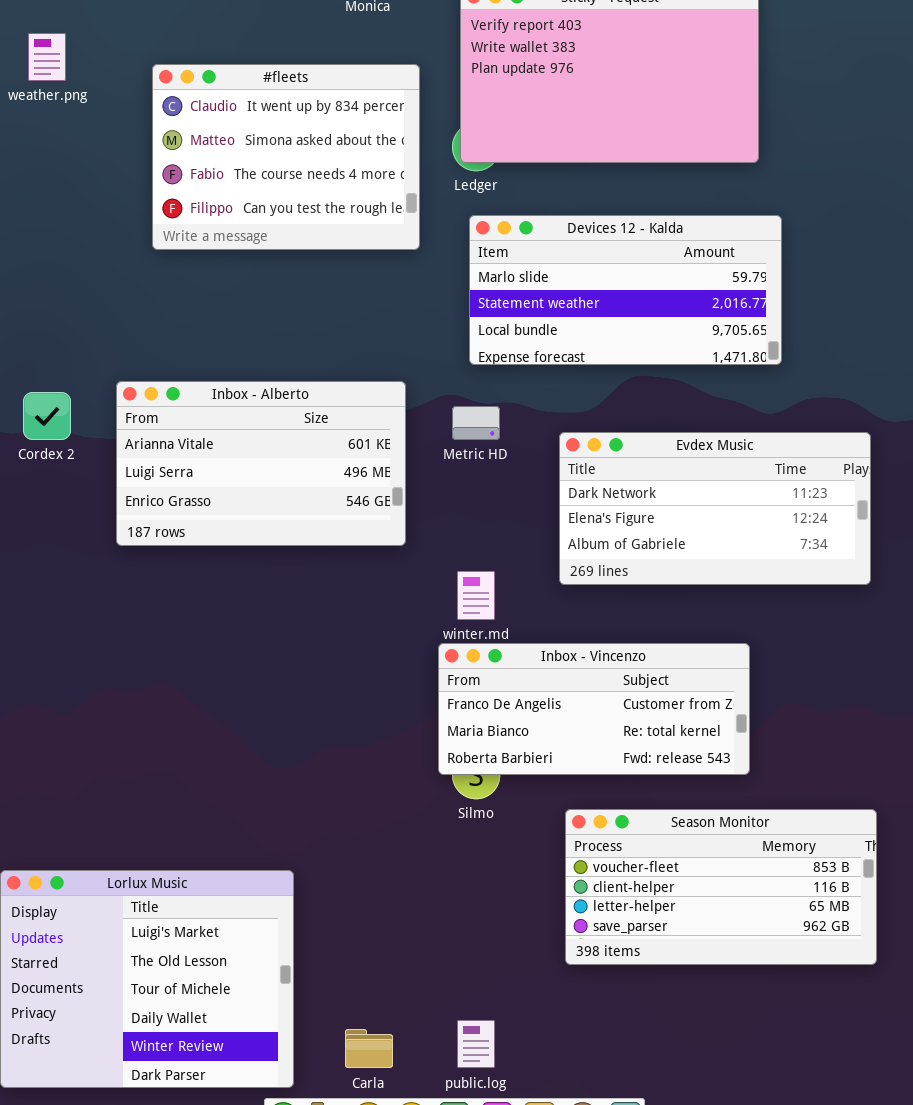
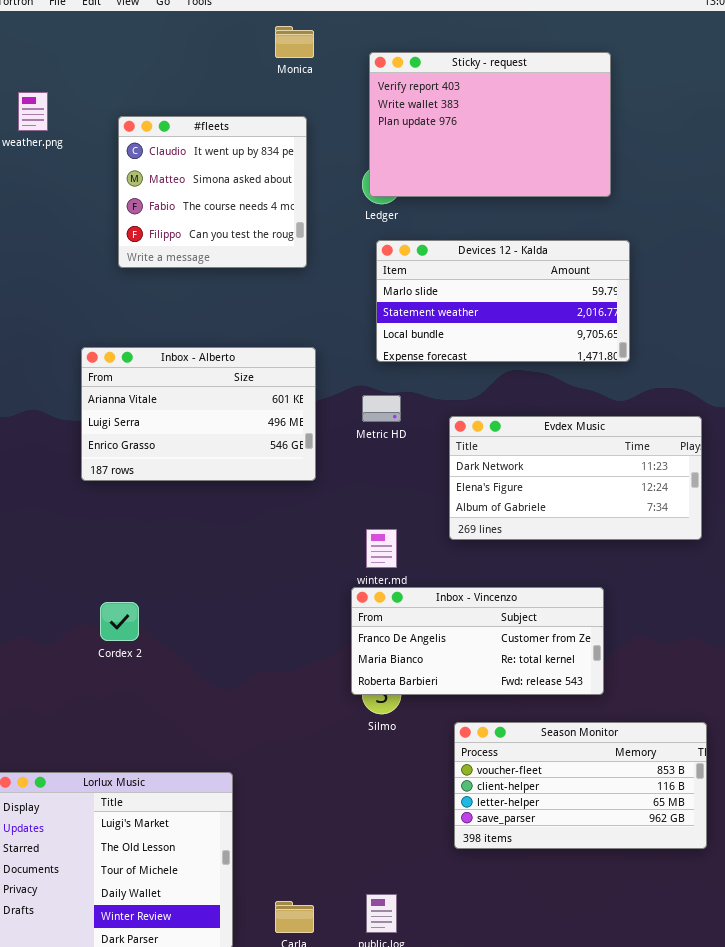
#fleets: [152,64,420,250] -> [118,116,307,268], resized
Inbox - Alberto: [116,381,406,546] -> [81,347,316,481], moved
Cordex 2: [23,392,71,440] -> [100,602,139,641], moved

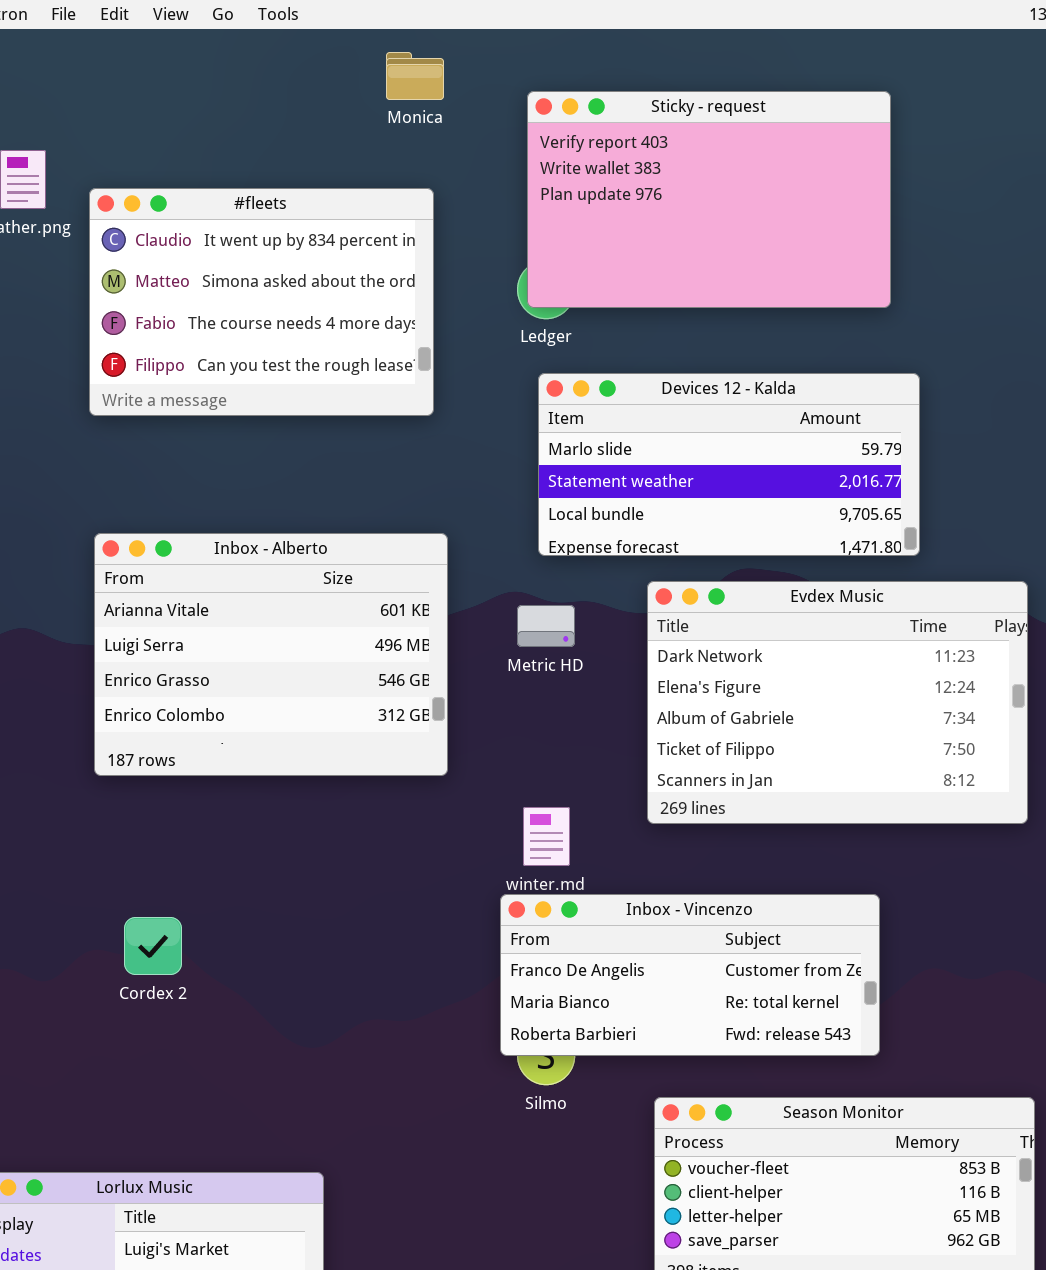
#fleets: [118,116,307,268] -> [89,188,434,416], resized
Inbox - Alberto: [81,347,316,481] -> [94,533,448,776], resized
Evdex Music: [449,416,702,540] -> [647,581,1028,824], resized

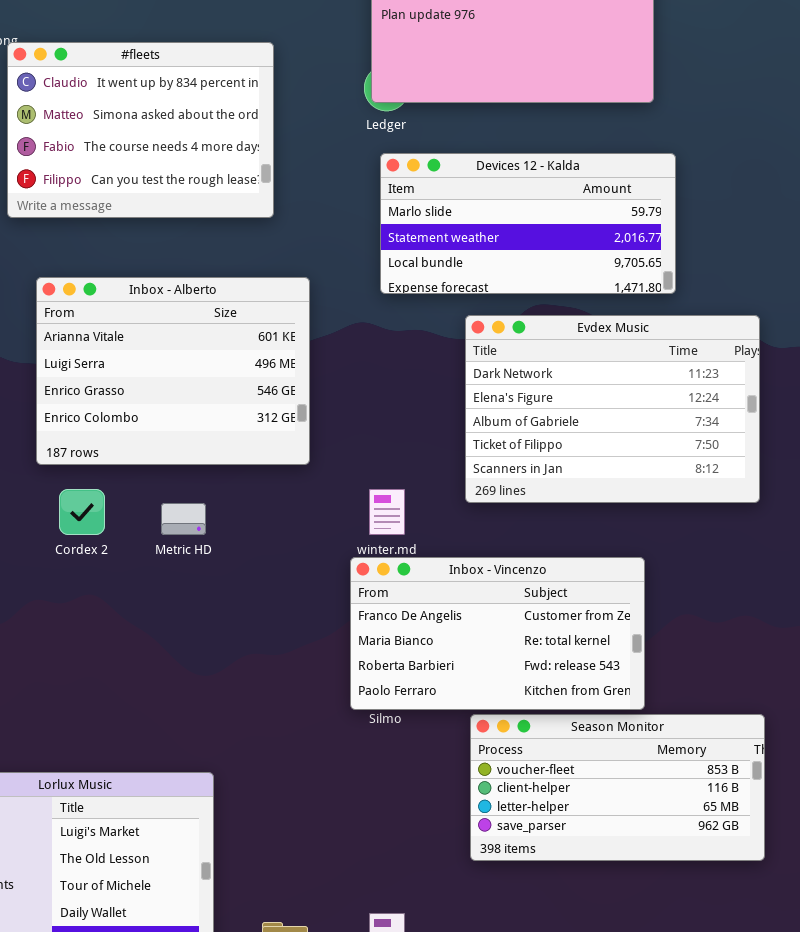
#fleets: [89,188,434,416] -> [7,42,274,218], moved
Metric HD: [517,605,575,647] -> [161,503,206,535], moved
Inbox - Vincenzo: [500,894,880,1056] -> [350,557,645,710], resized
Cordex 2: [124,917,182,975] -> [59,489,105,535], moved

